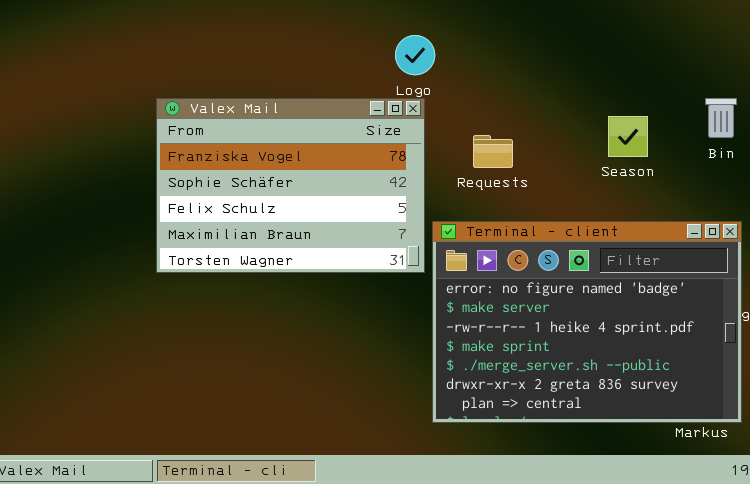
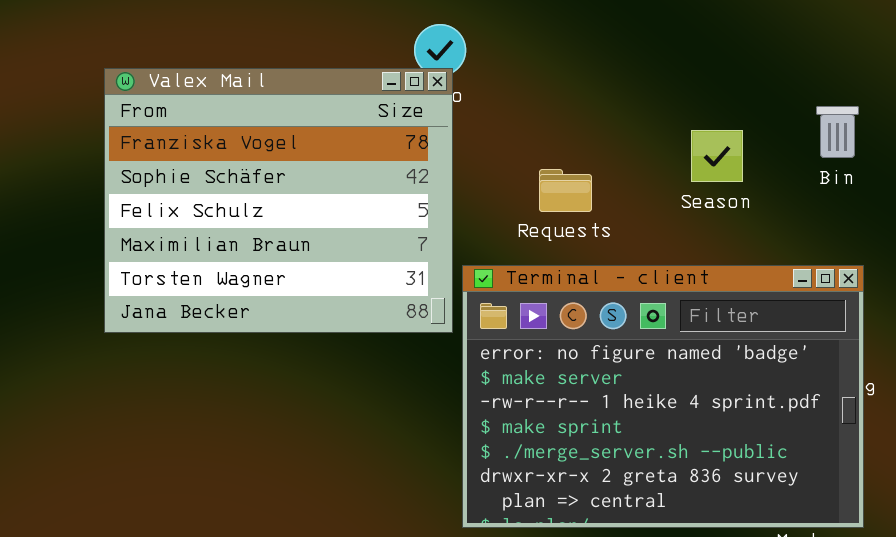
Valex Mail: [156,98,425,273] -> [104,68,453,333], resized
Requests: [473,135,513,168] -> [539,169,592,212], moved

